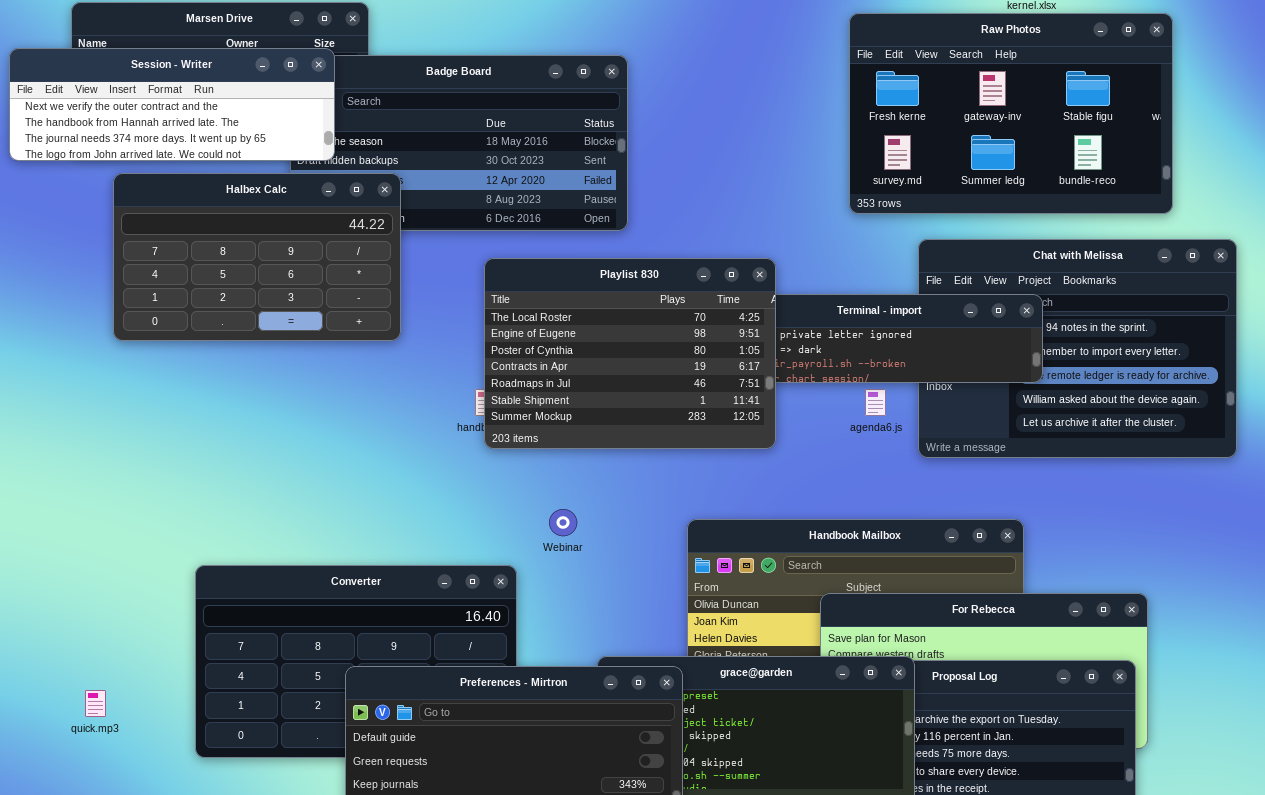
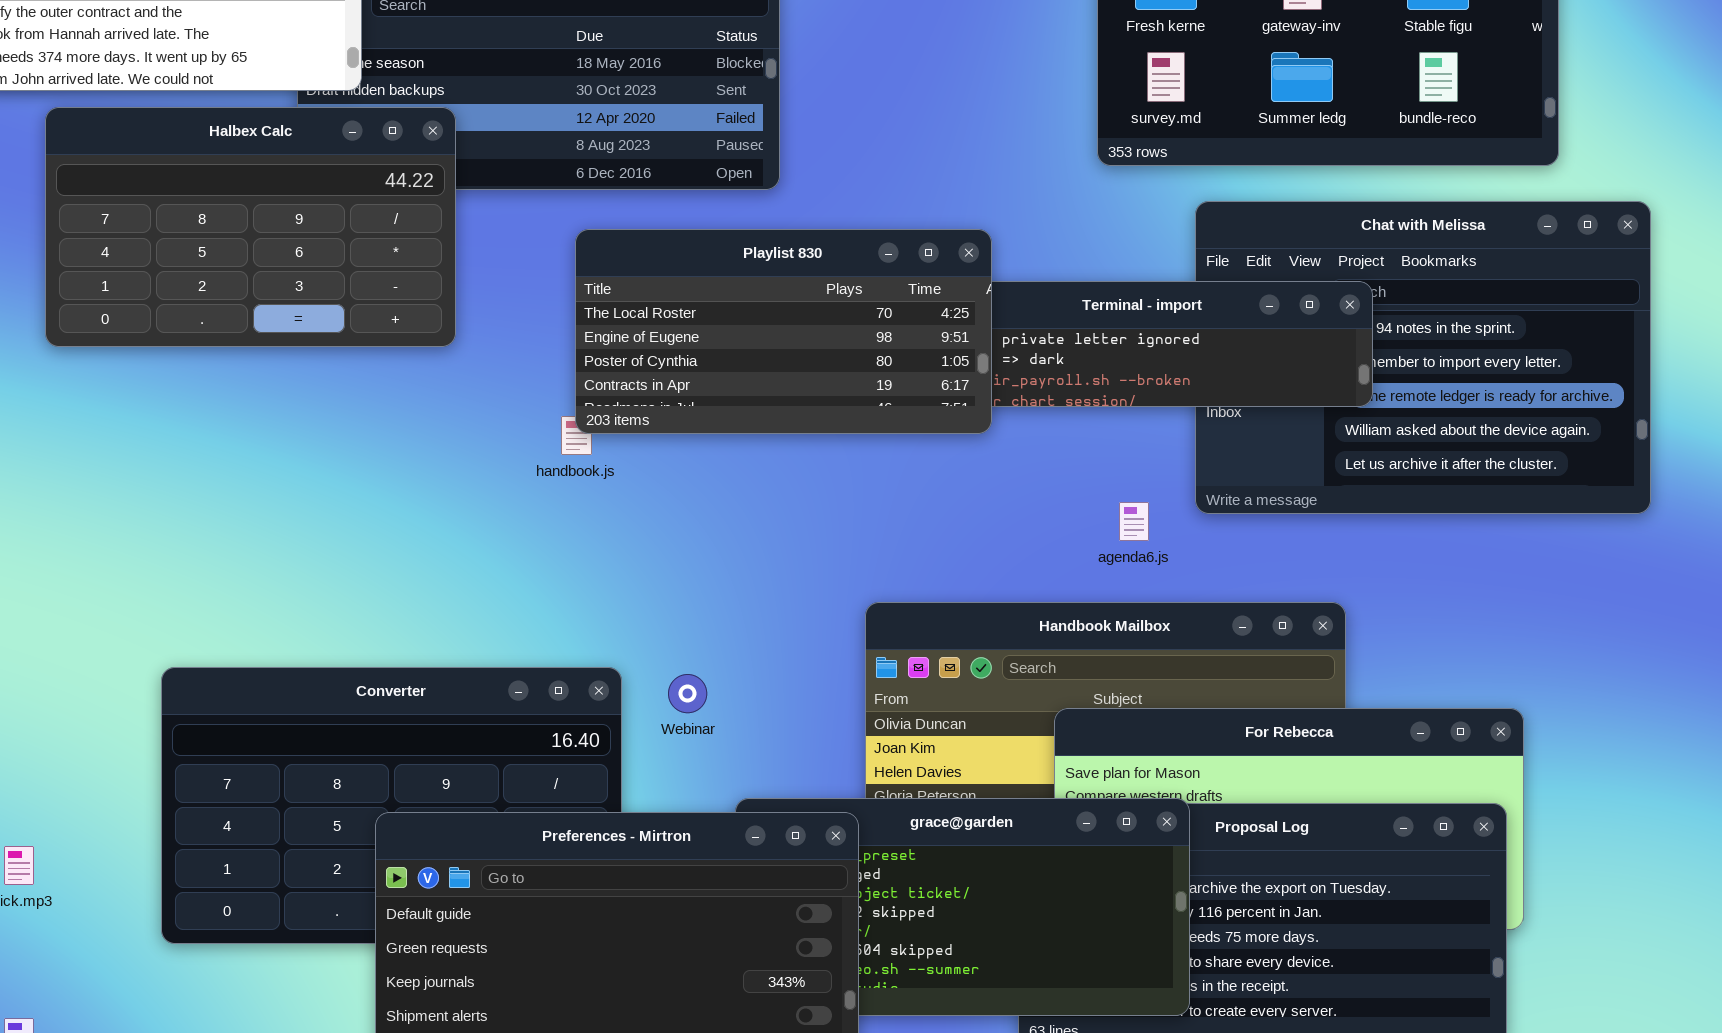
Playlist 830: [484,258,776,449] -> [575,229,992,434], resized
agenda6.js: [865,389,886,416] -> [1119,502,1149,541], moved
Webinar: [549,509,577,536] -> [668,674,707,713], moved

